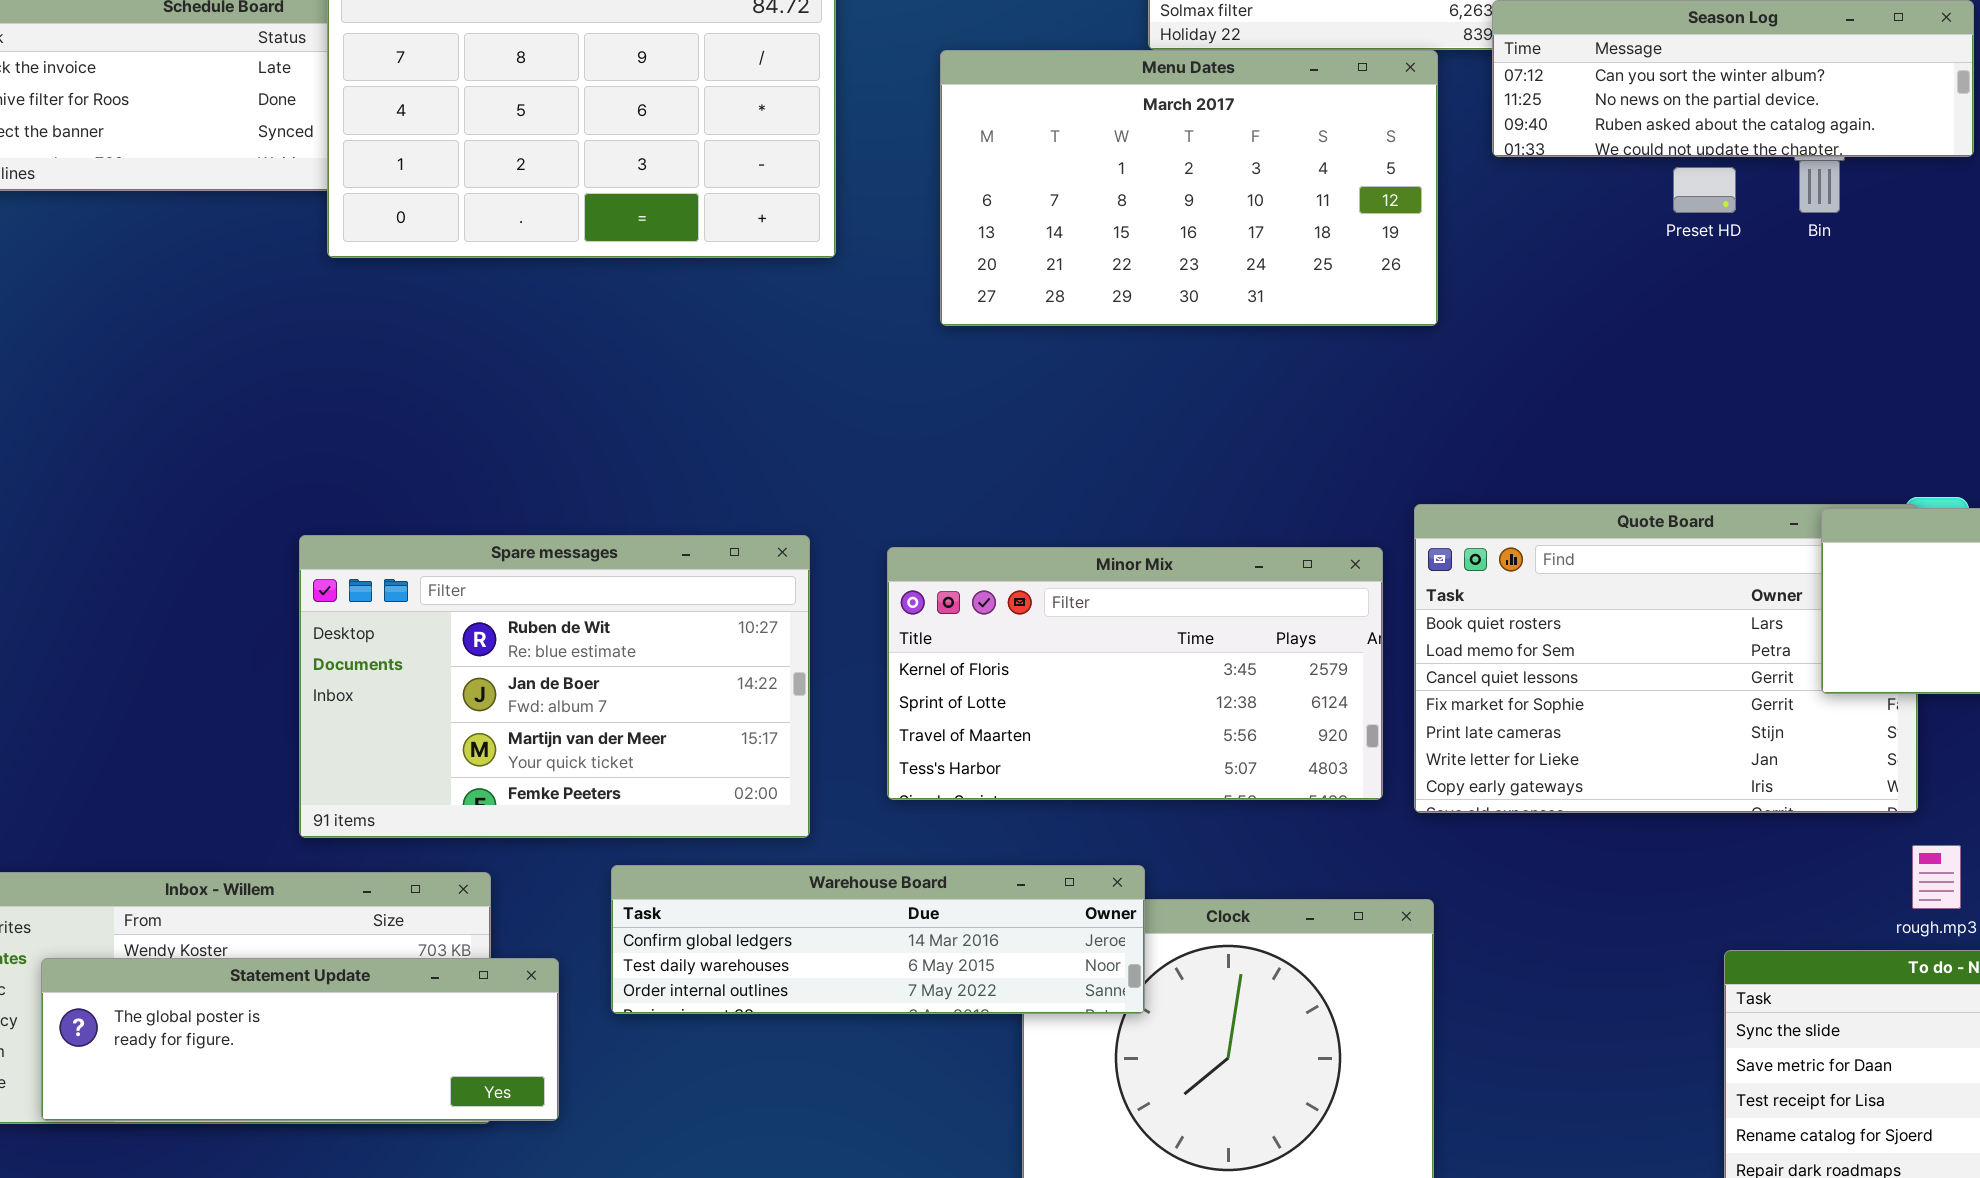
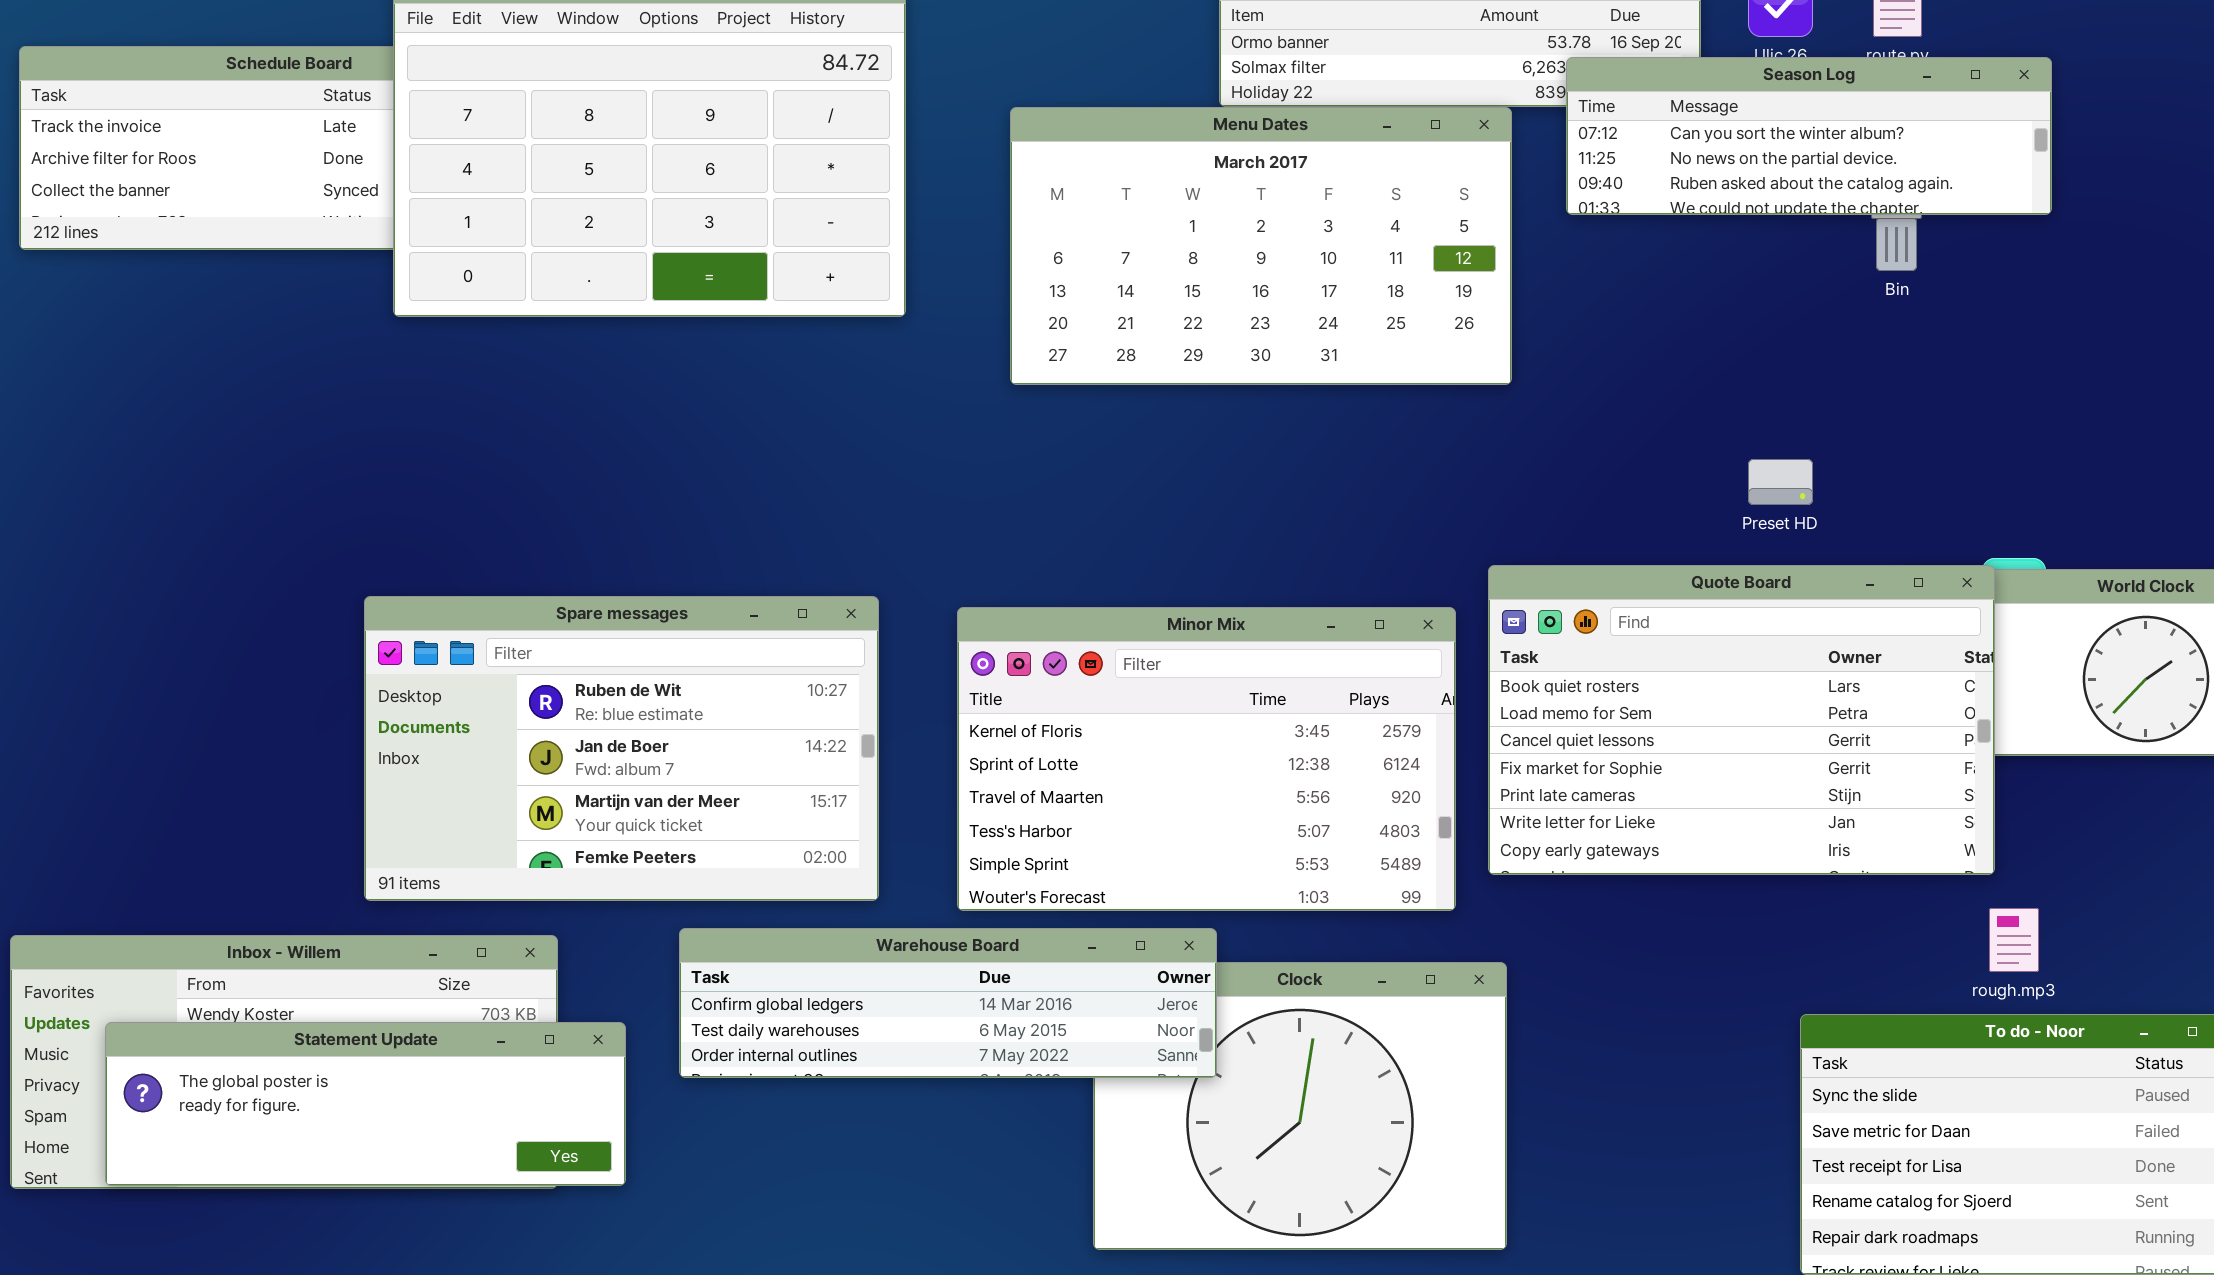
Preset HD: [1673,167,1736,213] -> [1748,459,1813,505], moved
Quote Board: [1414,504,1918,813] -> [1488,565,1995,875], raised
Minor Mix: [887,547,1383,800] -> [957,607,1456,911], resized

